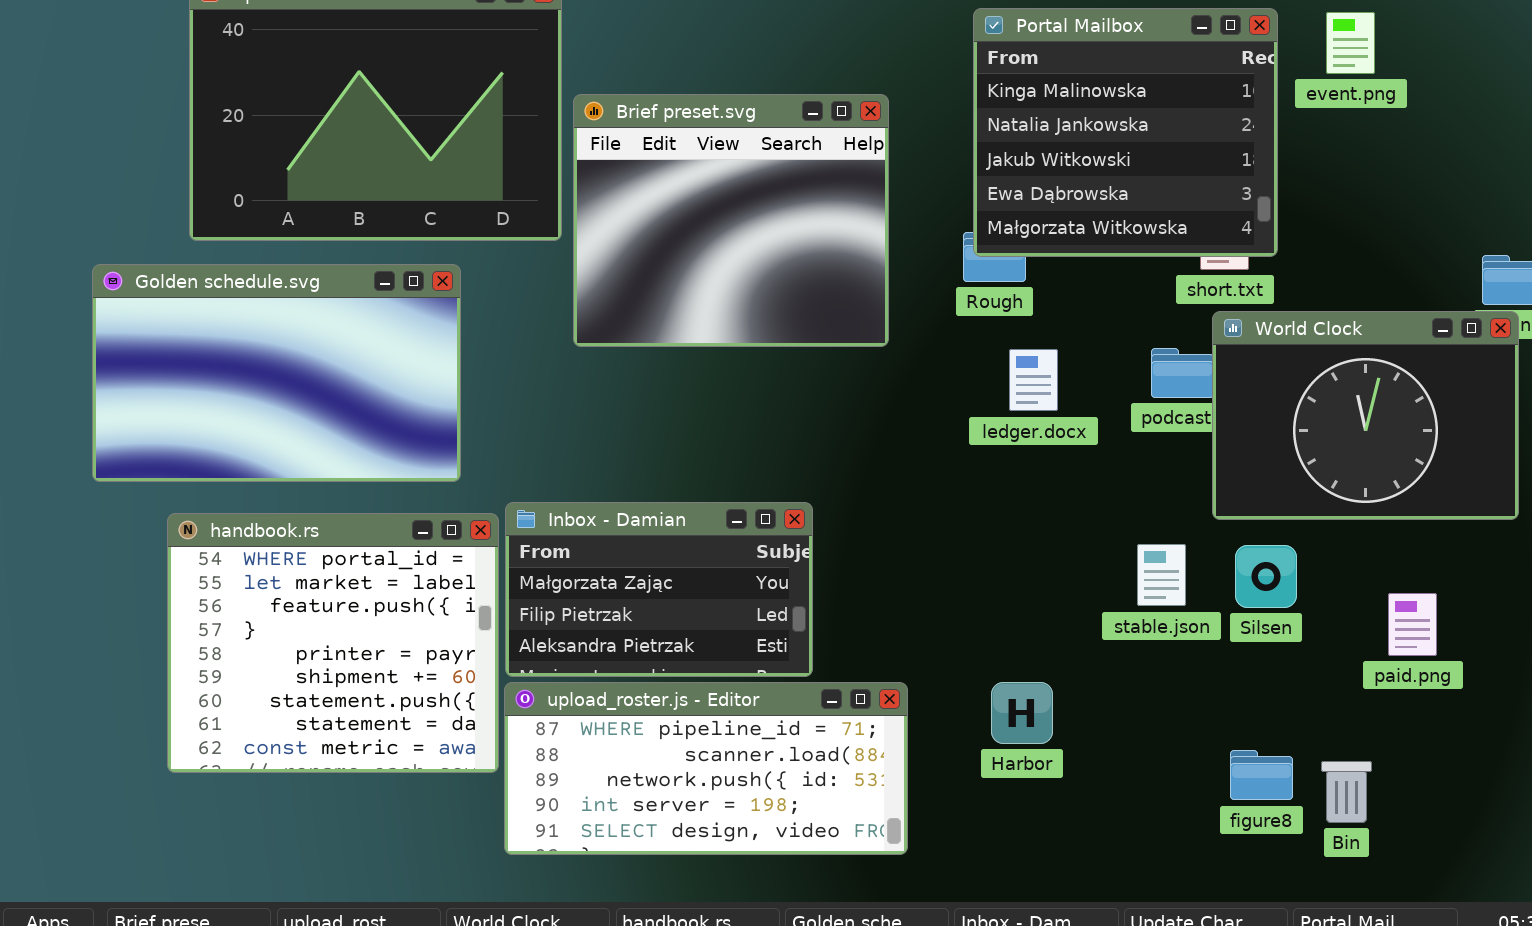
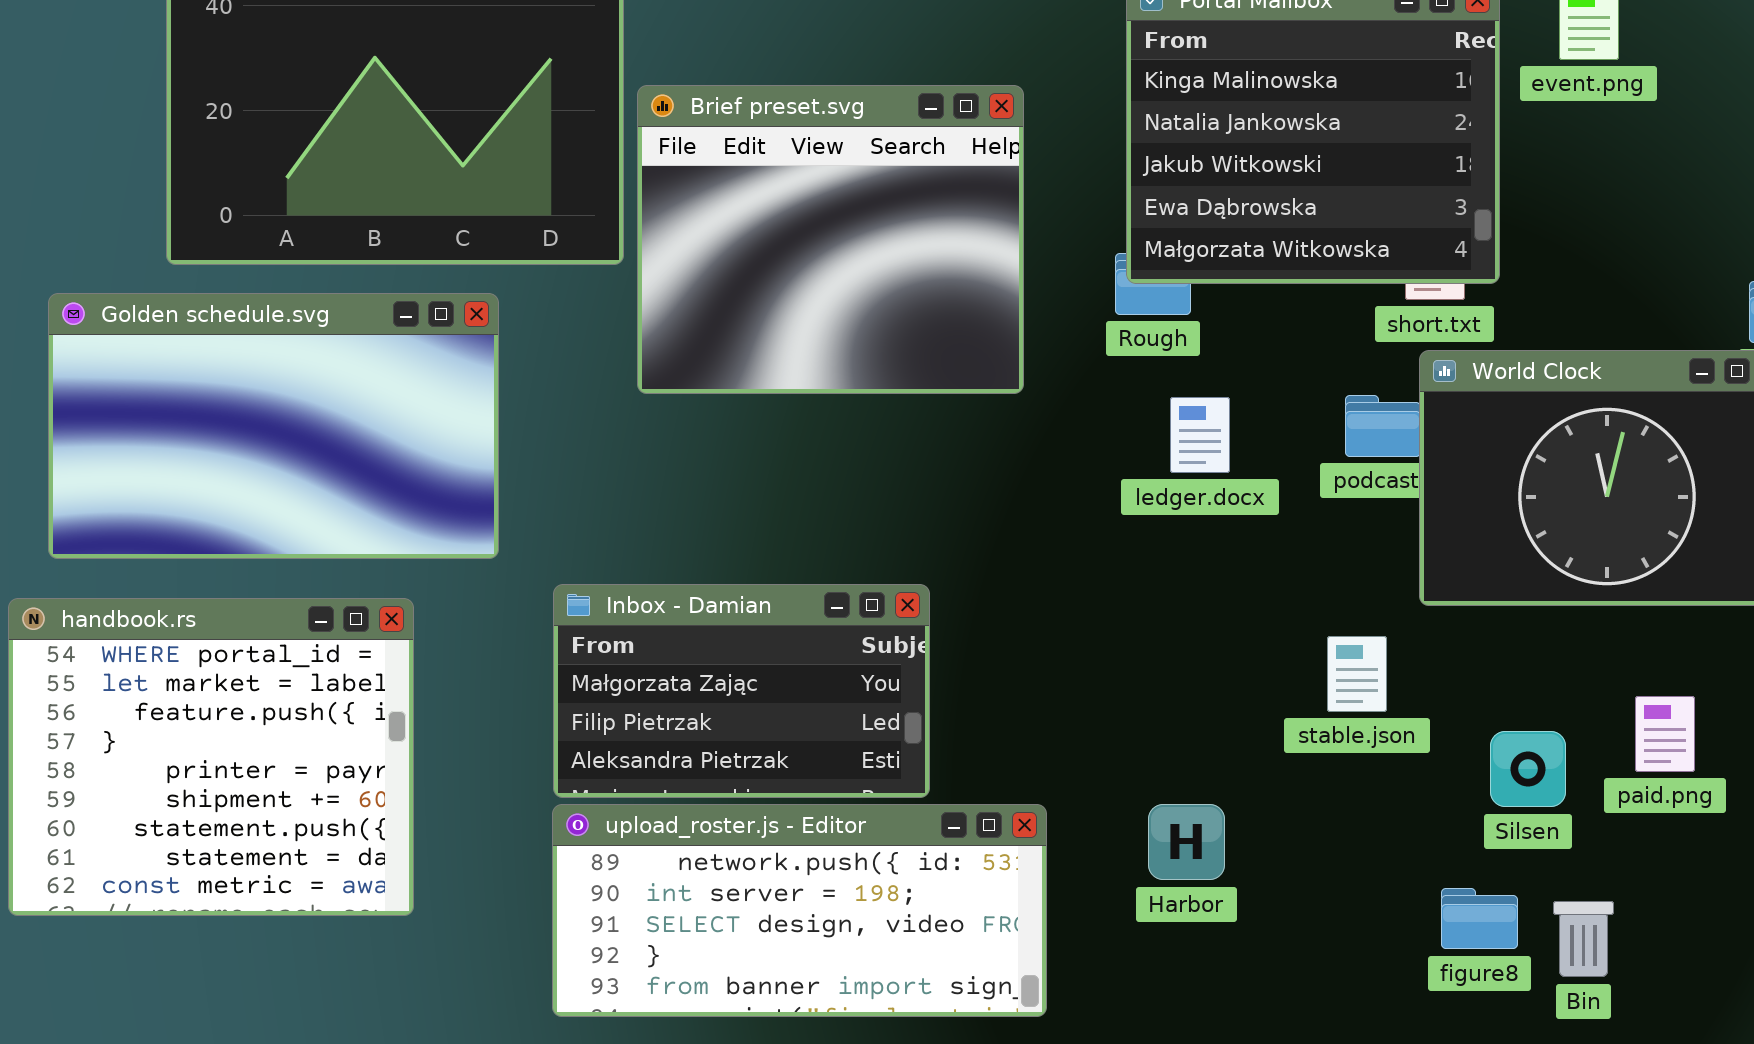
handbook.rs: [167,513,499,773] -> [8,598,414,916], moved
Silsen: [1235,545,1297,608] -> [1490,731,1566,807], moved
upload_roster.js - Editor: [504,682,908,855] -> [552,804,1047,1017], scrolled down 2 rows

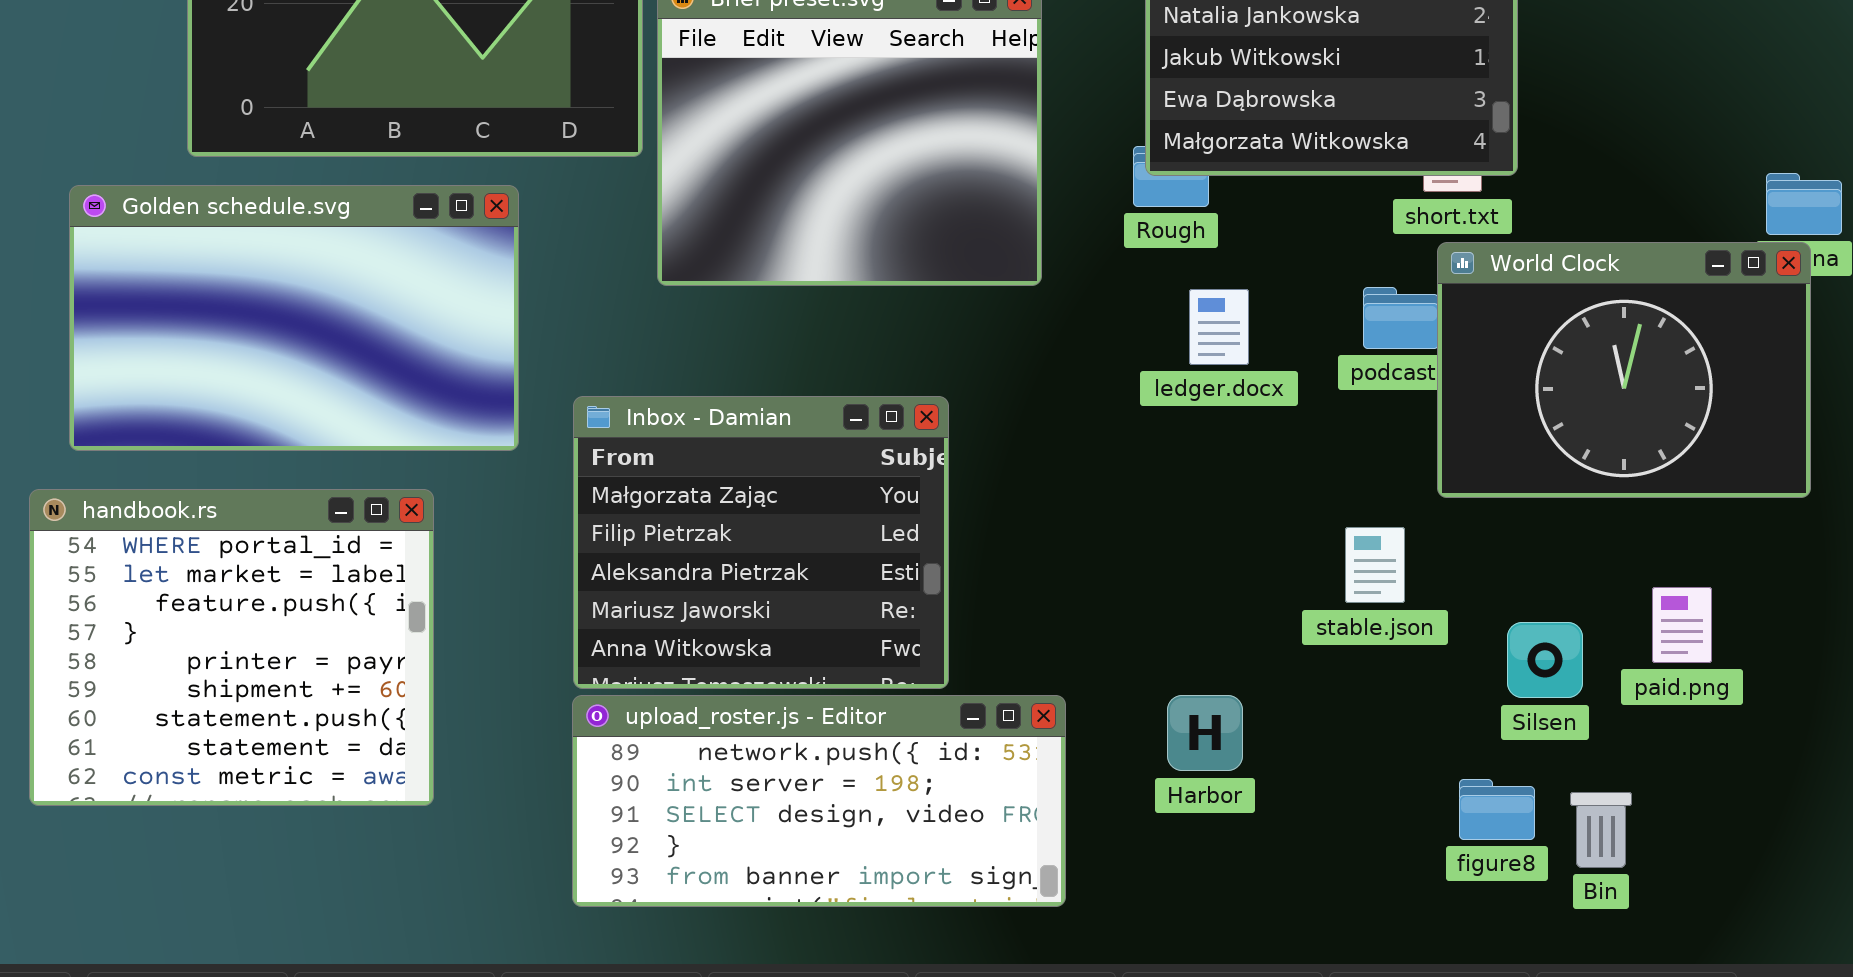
Inbox - Damian: [553,584,930,798] -> [573,396,949,689], resized

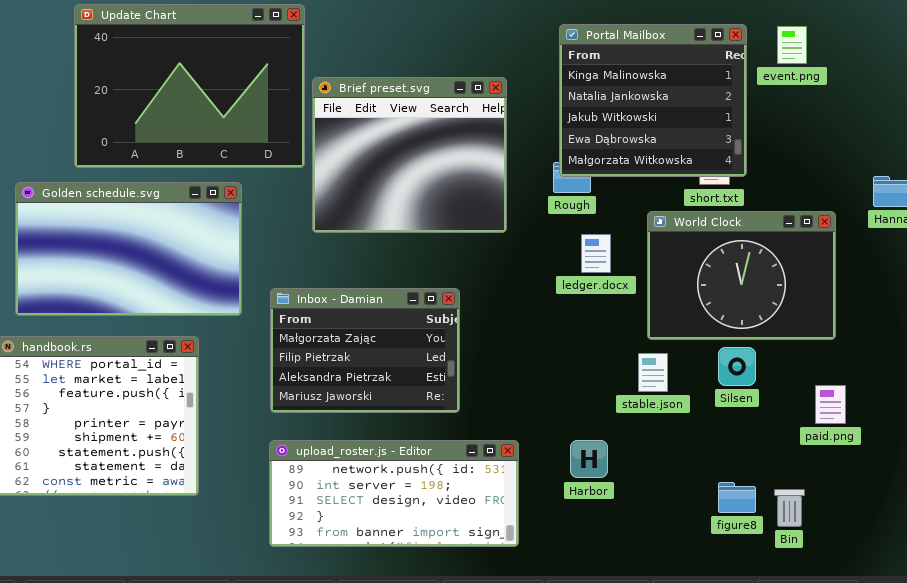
World Clock: [1437,242,1811,498] -> [647,211,836,340], moved
Inbox - Damian: [573,396,949,689] -> [270,288,460,413], resized
stable.json: [1345,527,1405,603] -> [638,353,668,392], moved
Silsen: [1507,622,1583,698] -> [718,347,756,386], moved

